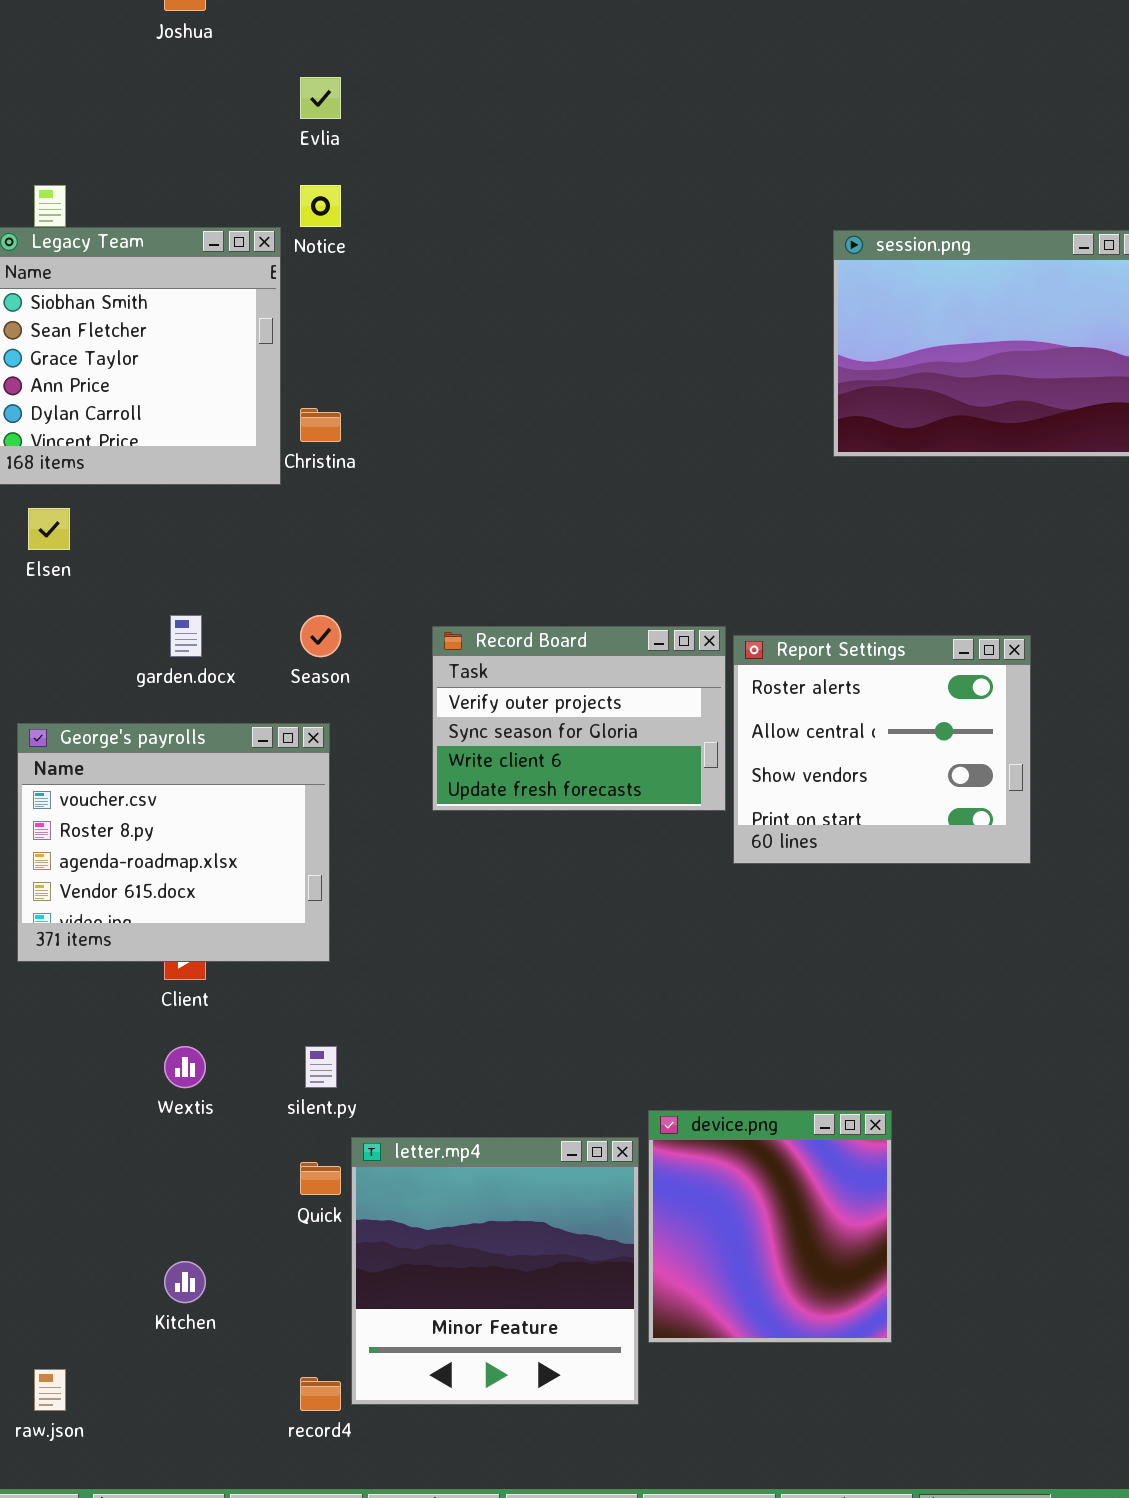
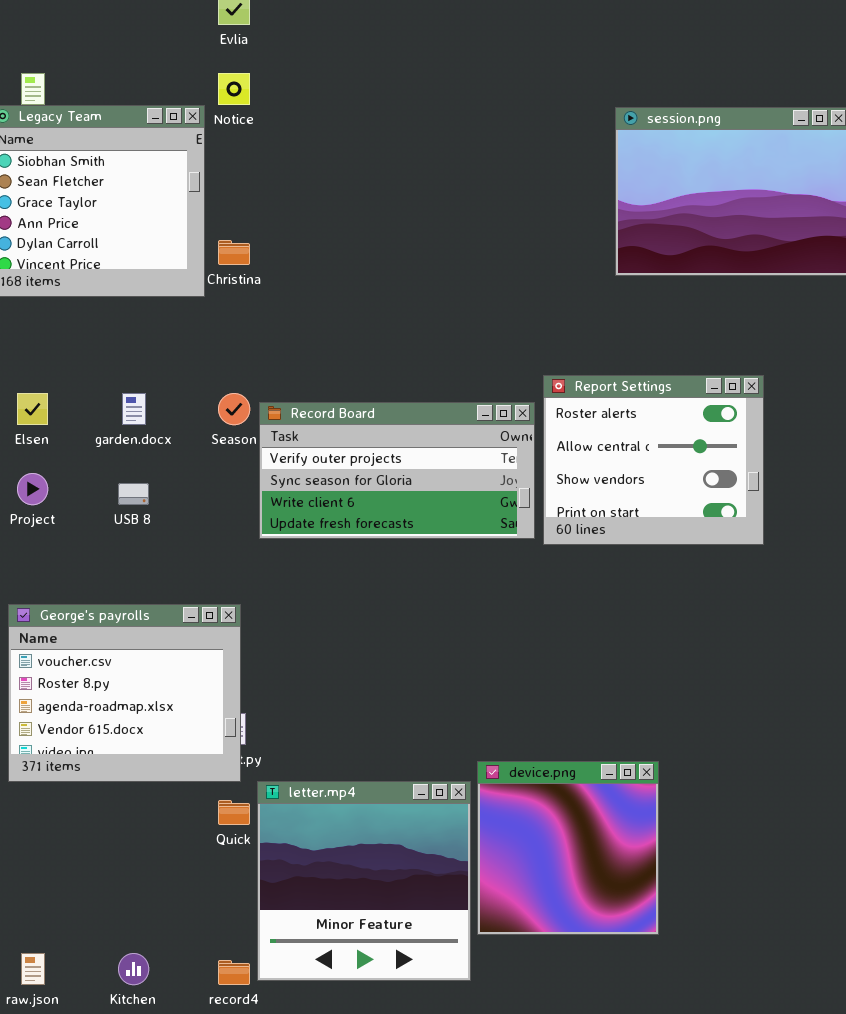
Elsen: [28,508,70,550] -> [17,393,48,425], moved
Record Board: [432,626,726,811] -> [259,402,535,539], resized
Report Settings: [733,635,1031,864] -> [543,375,764,545], moved
George's payrolls: [17,723,330,962] -> [8,604,241,782], moved
Kitchen: [164,1261,206,1303] -> [118,953,149,985], moved

